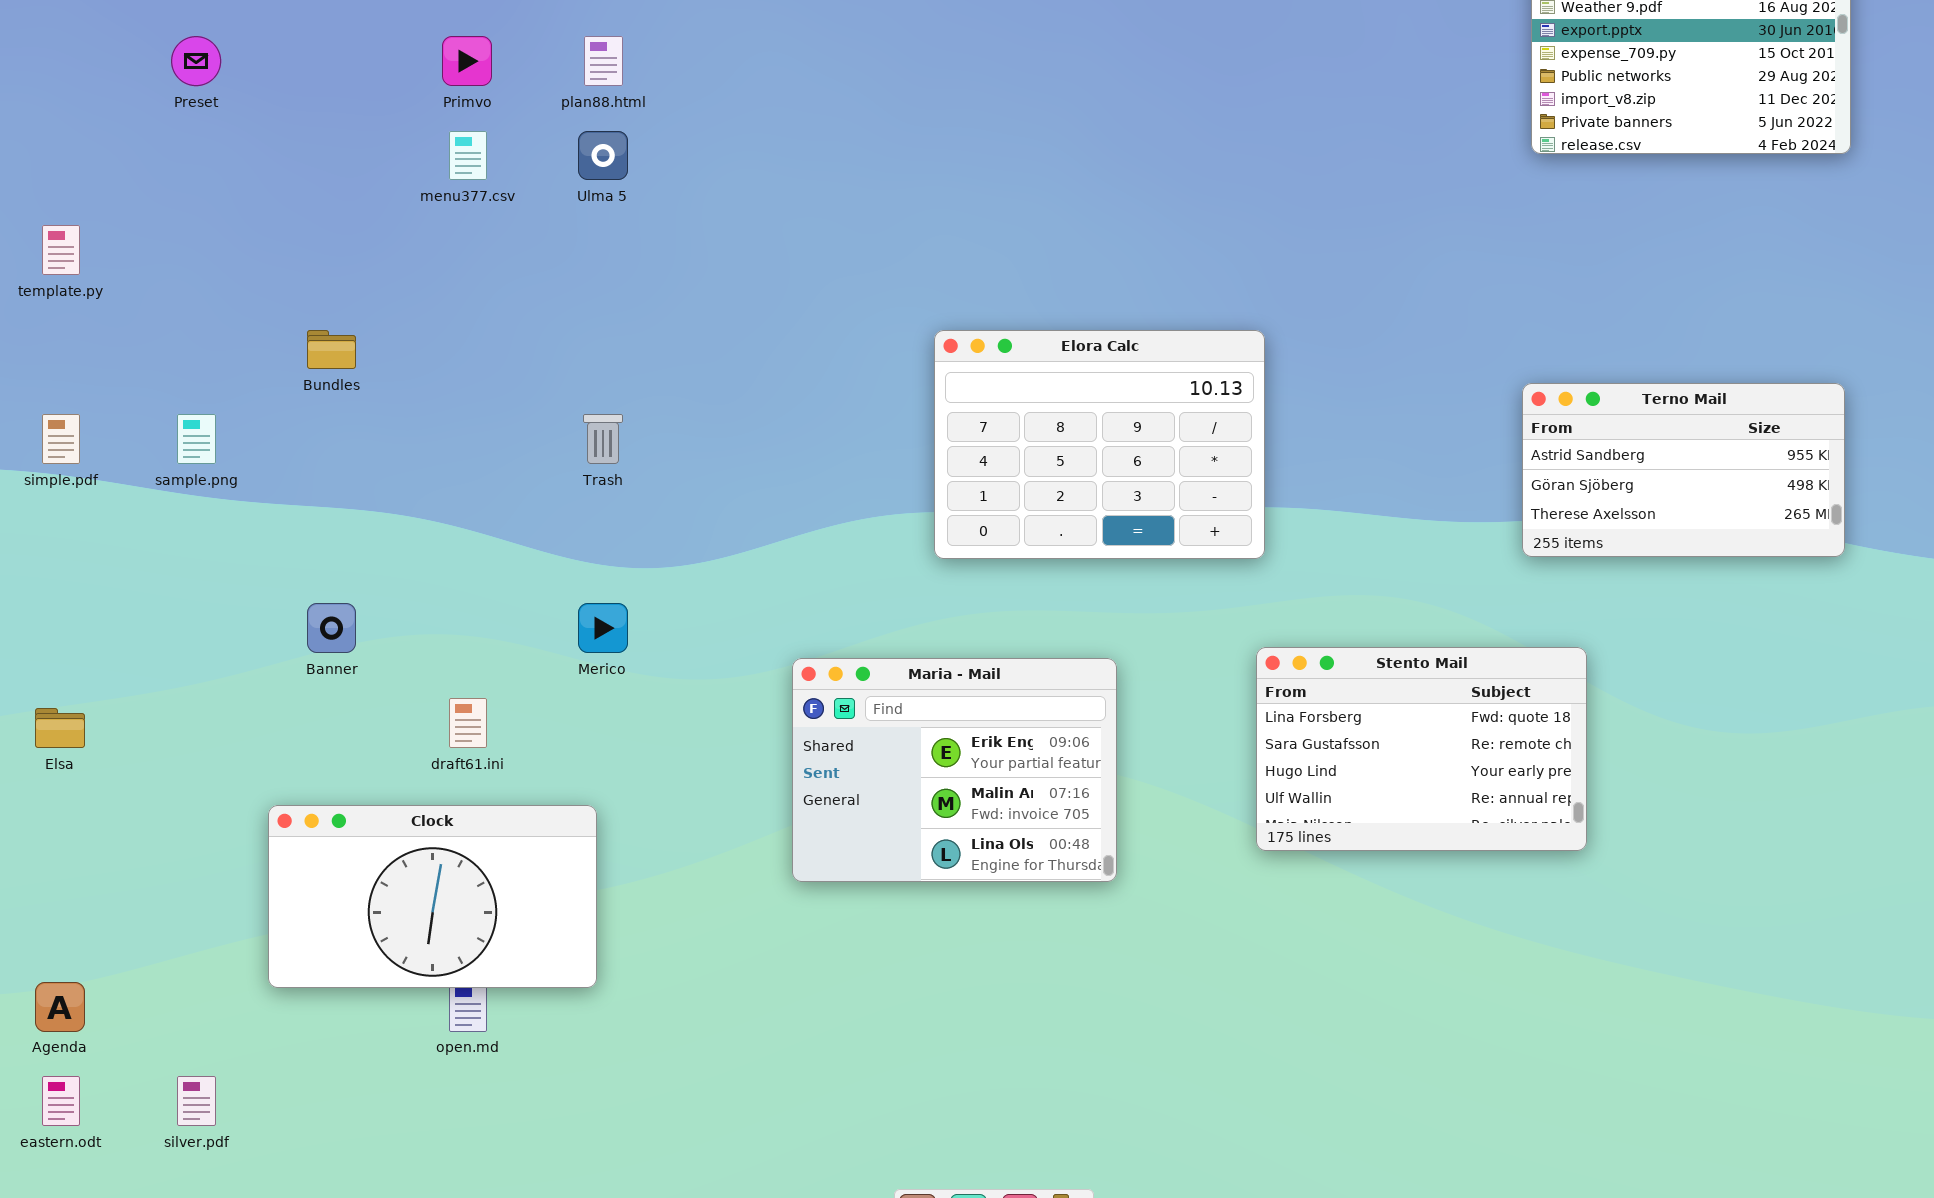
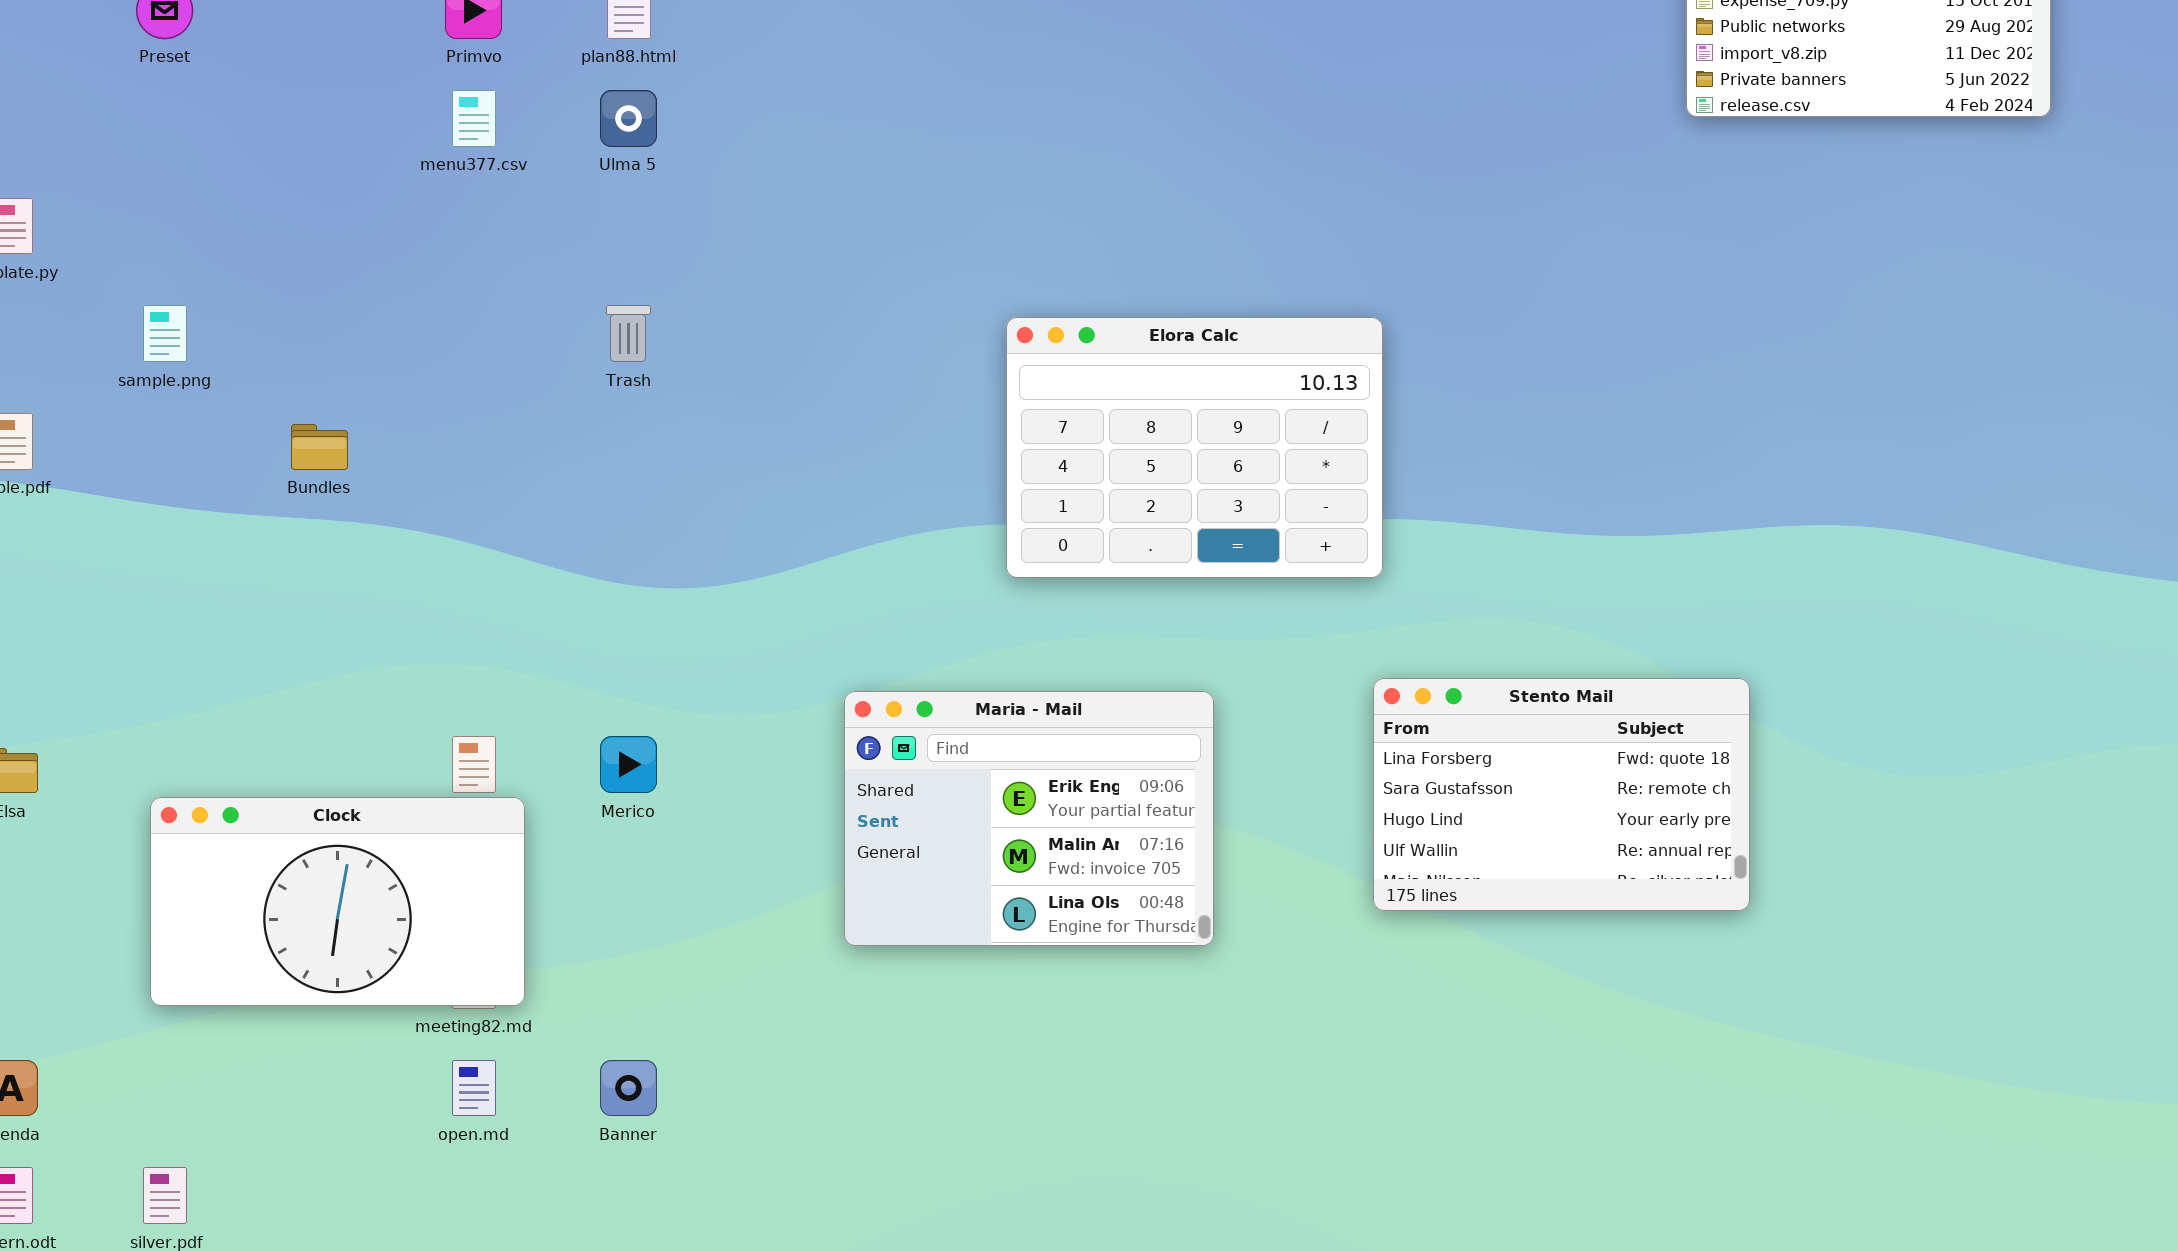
Bundles: [307,330,356,369] -> [291,424,348,470], moved
Terno Mail: [1522,383,1845,557] -> none, closed
sample.png: [177,414,216,464] -> [143,305,187,362], moved
Trash: [583,414,623,464] -> [606,305,651,362], moved
Banner: [307,603,356,653] -> [600,1060,657,1116], moved
Merico: [578,603,628,653] -> [600,736,657,793], moved
Clock: [268,805,597,988] -> [150,797,525,1006], moved

